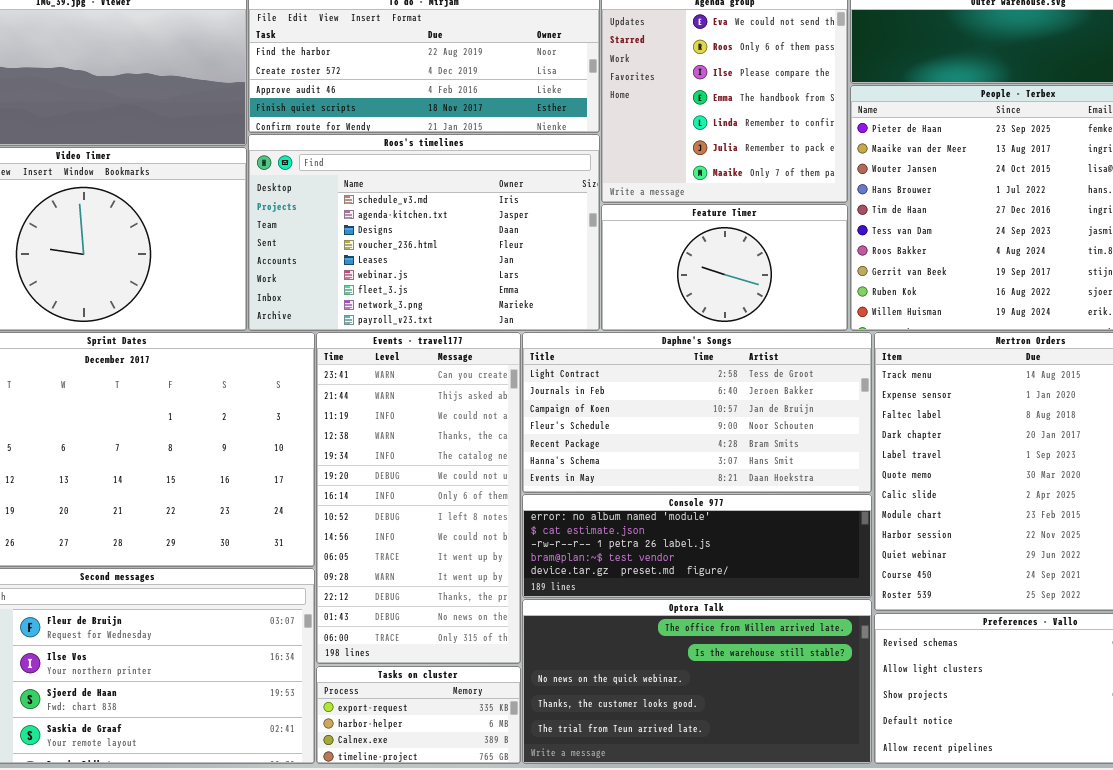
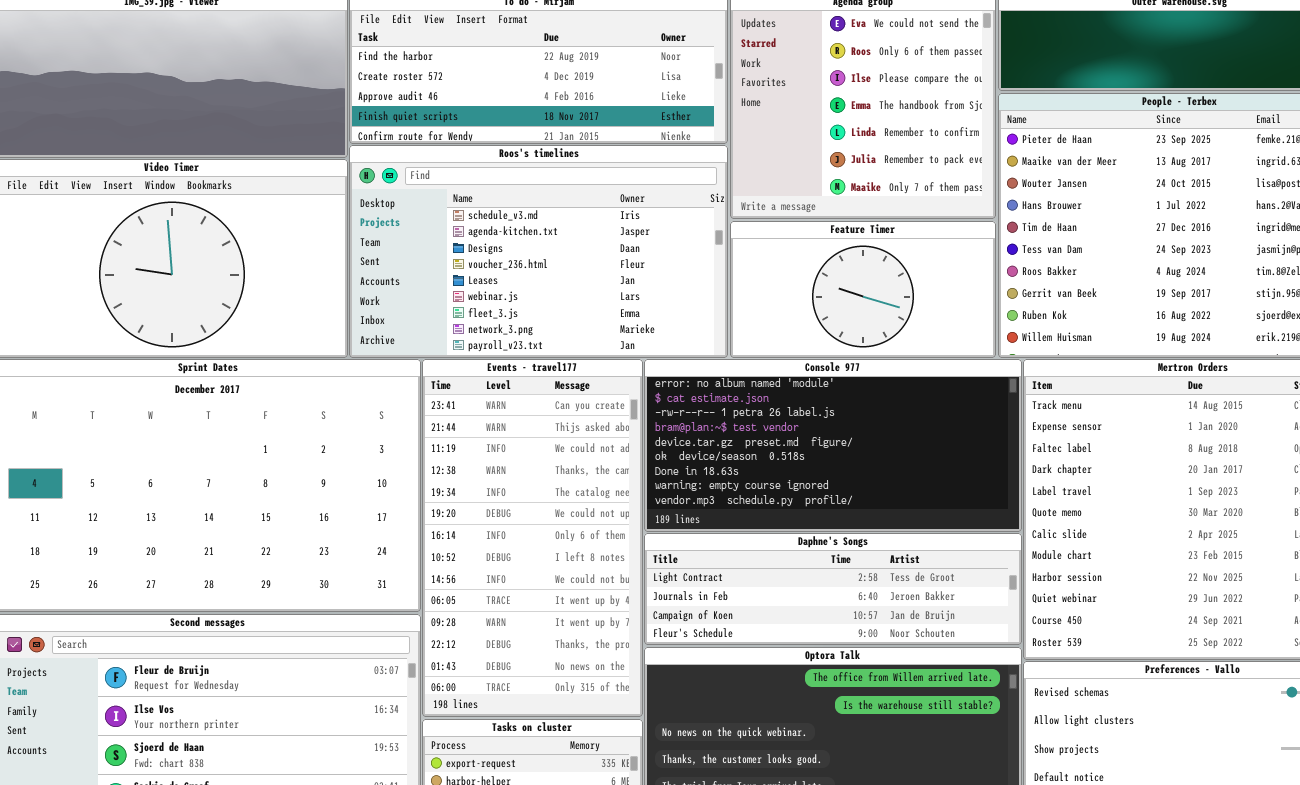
Daphne's Songs: [522,332,872,493] -> [644,533,1022,645], moved, resized
Console 977: [522,494,872,598] -> [644,359,1022,532], moved, resized

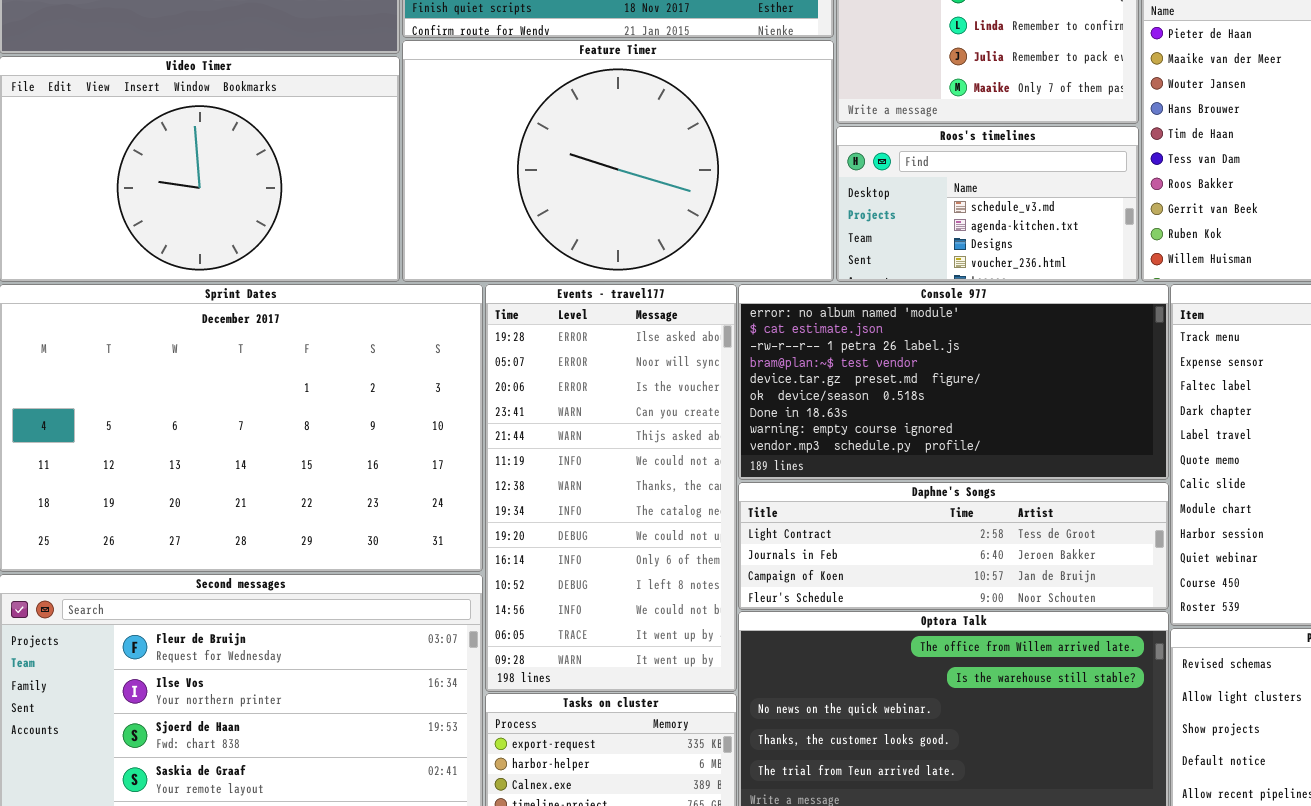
Roos's timelines: [349,145,728,358] -> [836,126,1139,282], moved, resized
Feature Timer: [730,221,996,358] -> [402,40,834,282], moved, resized
Events - travel177: [422,359,643,717] -> [485,284,737,692], scrolled up 3 rows

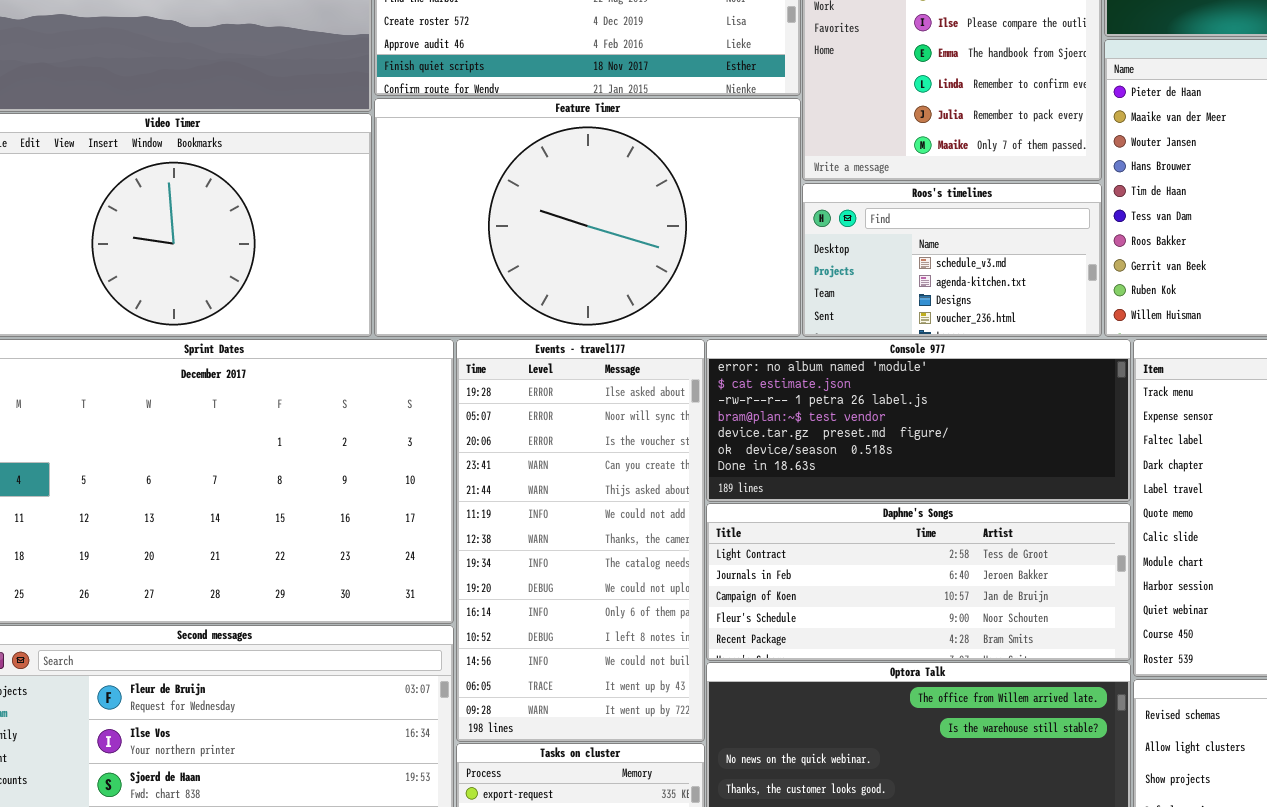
Console 977: [738,284,1169,480] -> [706,339,1131,502], resized
Daphne's Songs: [738,482,1169,610] -> [706,503,1131,661], resized

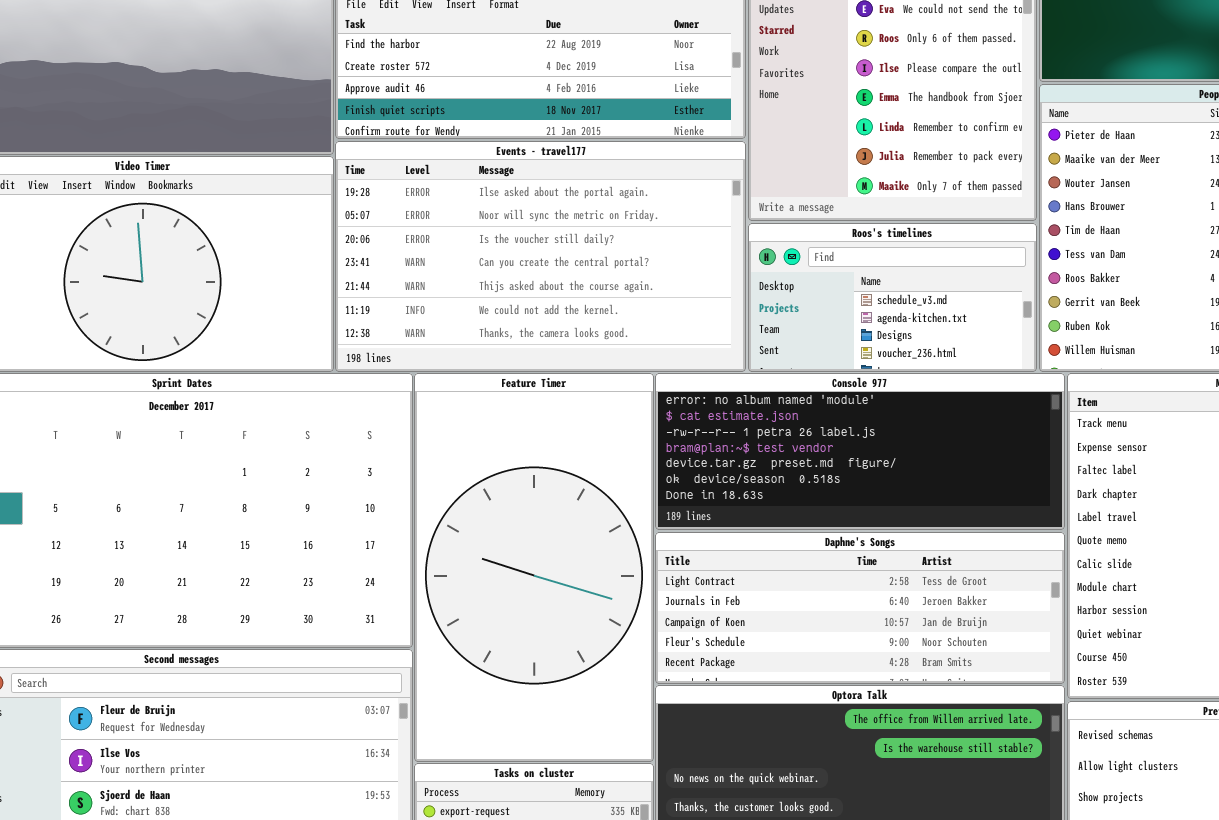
Feature Timer: [374,98,801,337] -> [414,373,654,762], moved, resized
Events - travel177: [456,339,705,742] -> [335,141,746,372], moved, resized

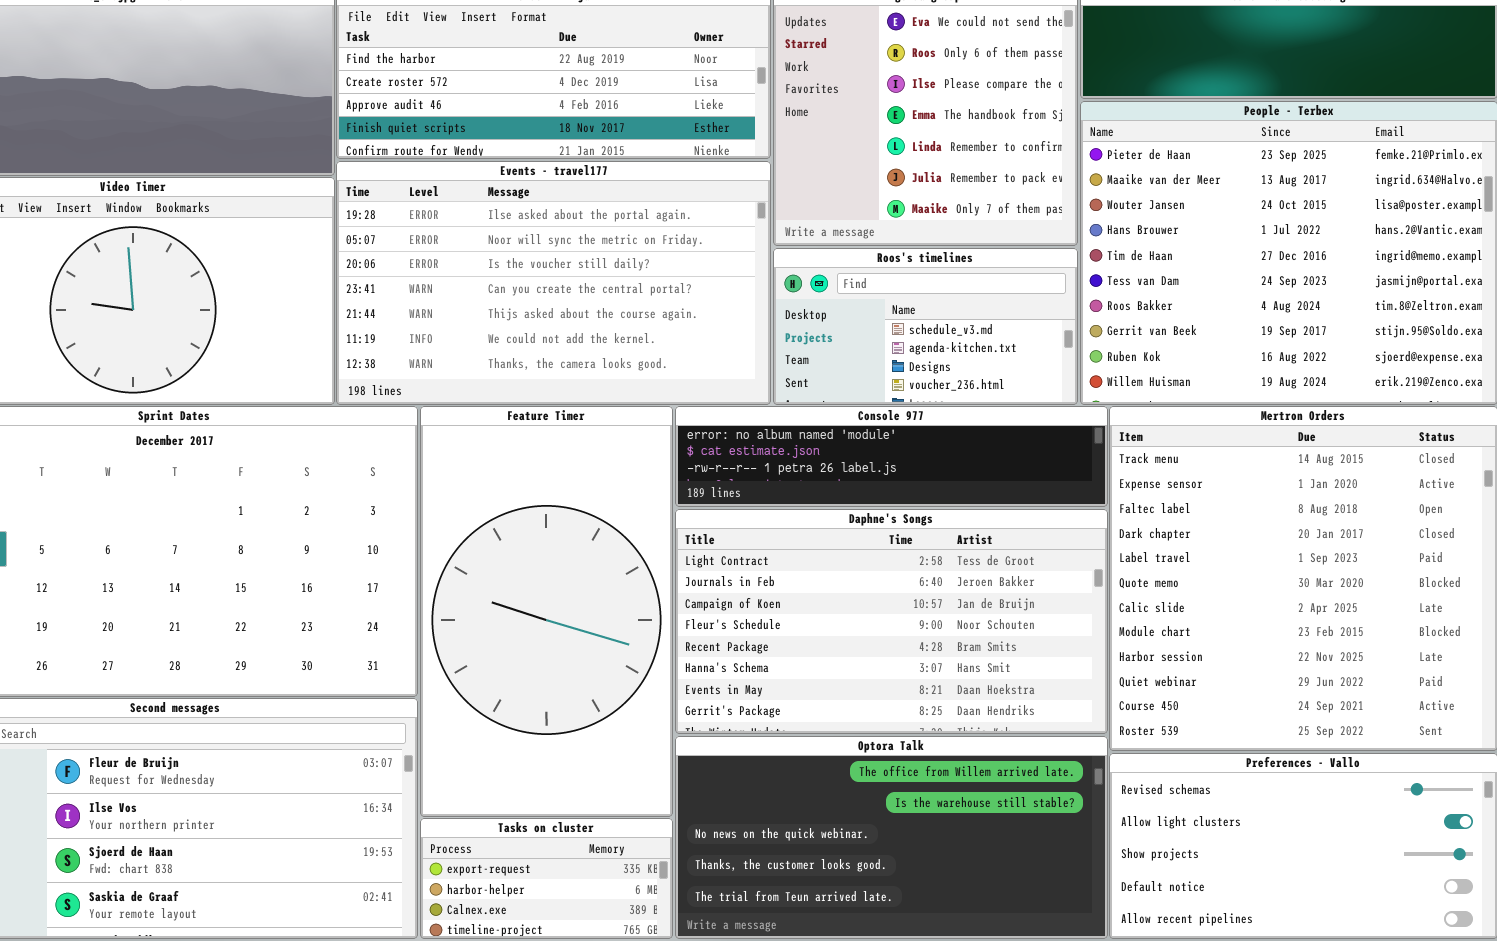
Console 977: [655,373,1065,530] -> [675,406,1108,507], resized
Daphne's Songs: [655,532,1065,684] -> [675,509,1108,734], resized

